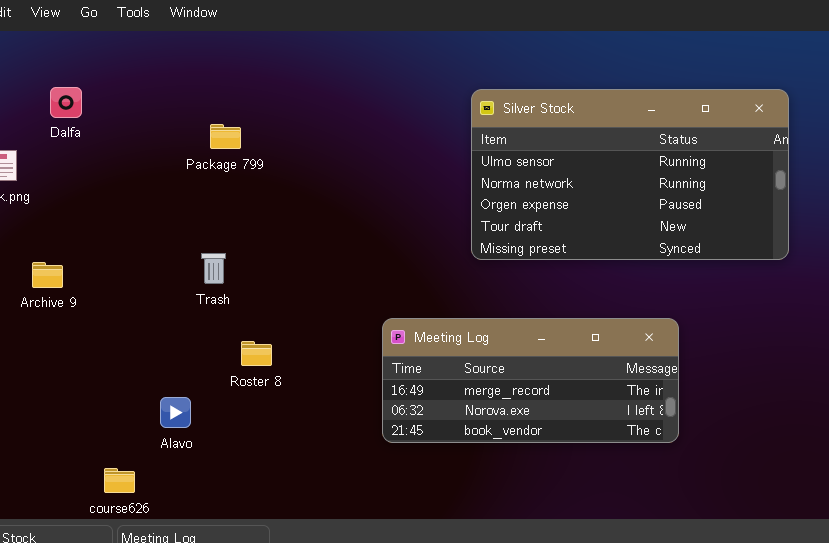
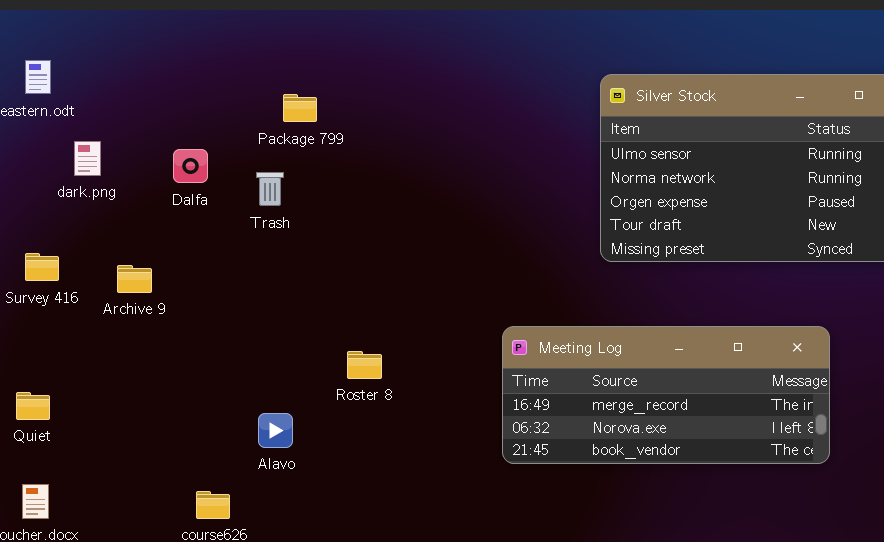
Dalfa: [50,87,82,118] -> [173,149,208,183], moved
Package 799: [210,124,241,149] -> [283,94,317,122], moved
Trash: [201,253,226,284] -> [256,172,284,206], moved

